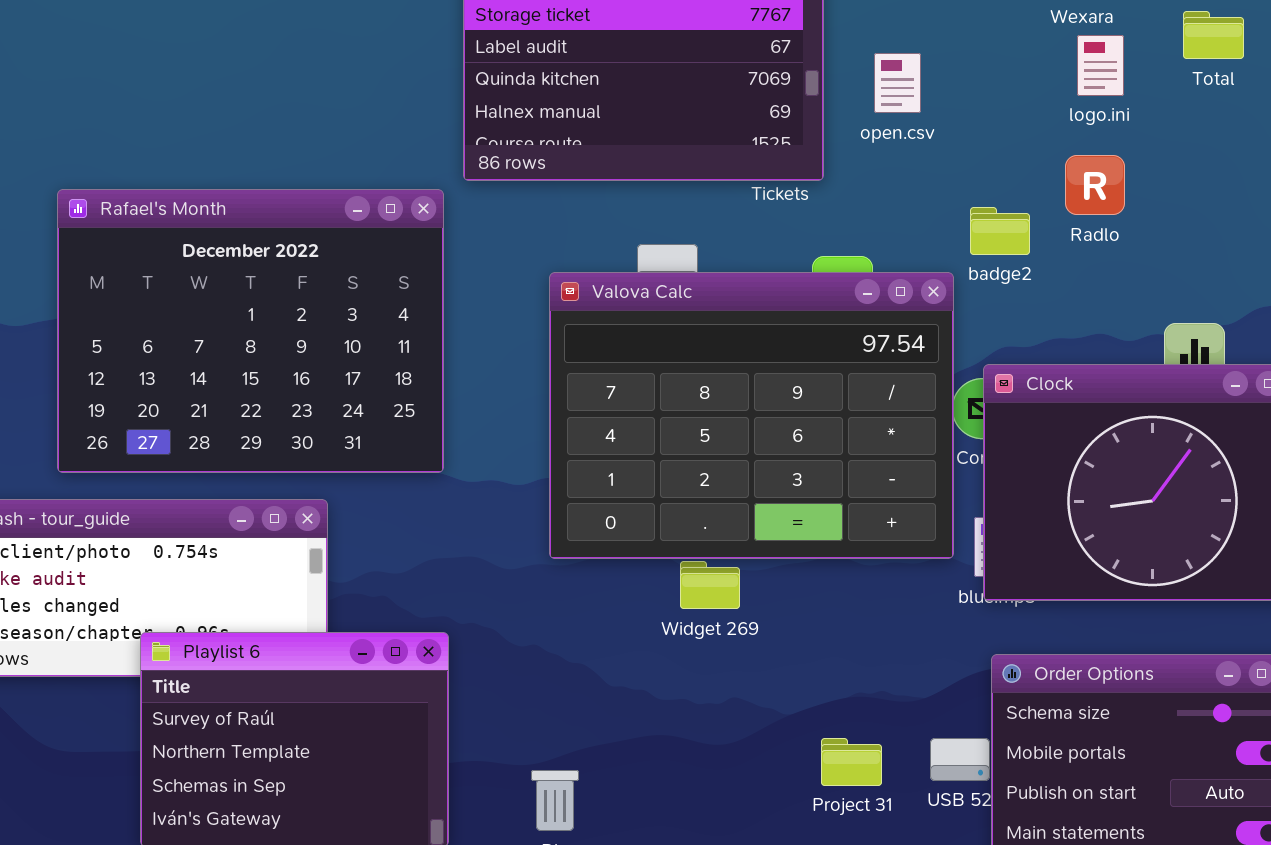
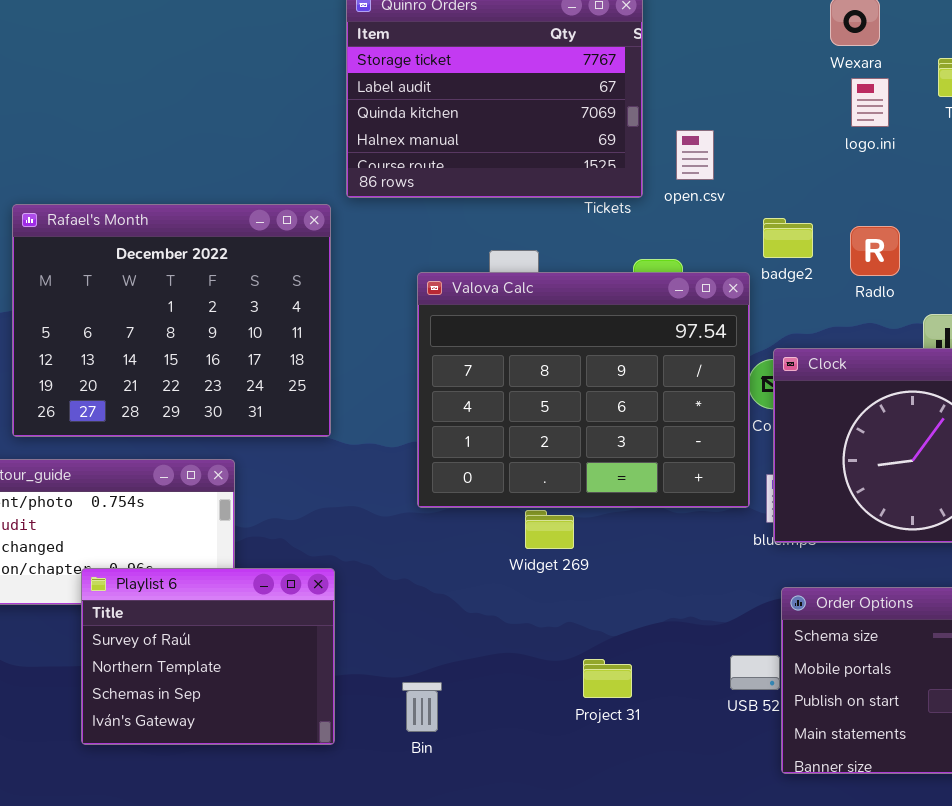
open.csv: [874,53,921,113] -> [676,130,714,180], moved
Radlo: [1065,155,1125,215] -> [850,226,900,276], moved
Project 31: [821,738,882,786] -> [583,659,632,698], moved

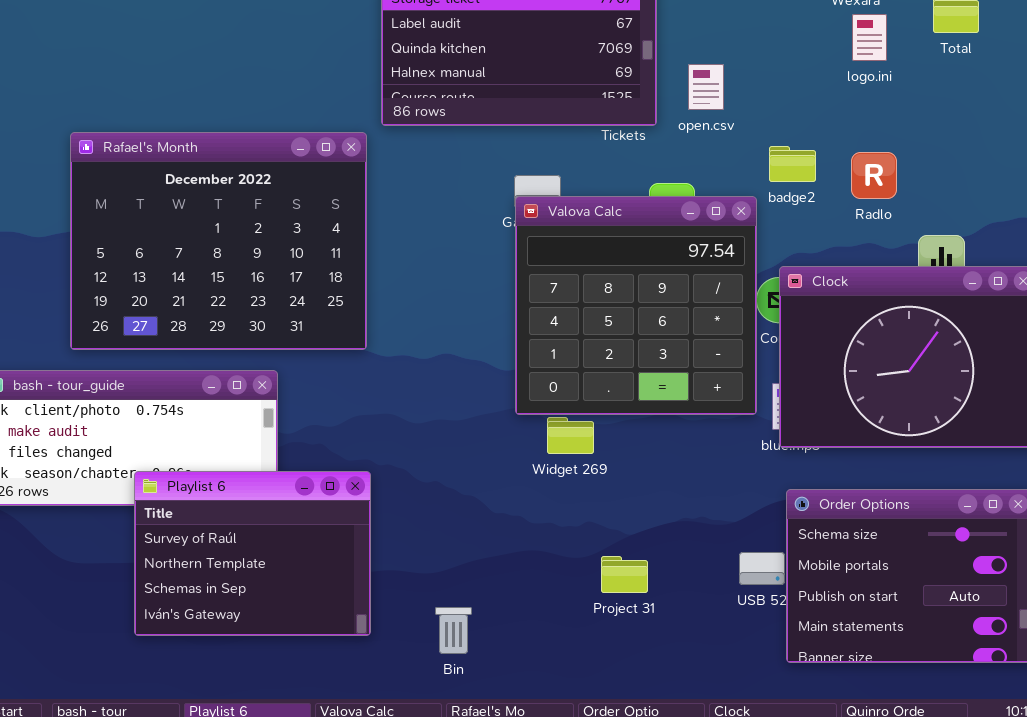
Valova Calc: [417,272,750,508] -> [515,196,757,415], resized
Bin: [402,682,442,732] -> [435,607,472,654], moved

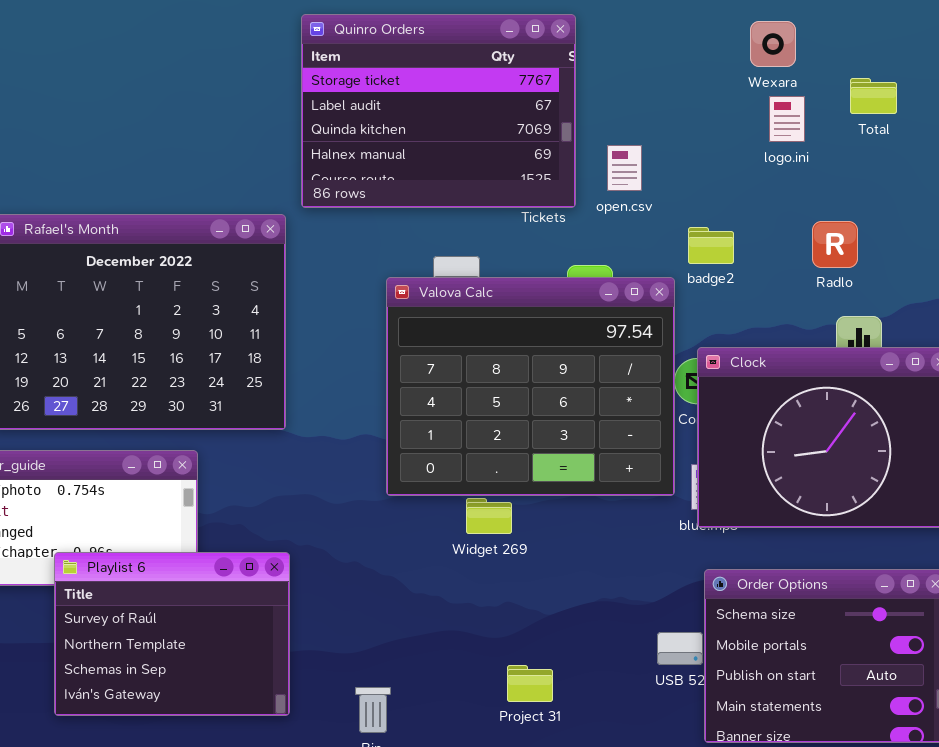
Radlo: [851,152,897,199] -> [812,221,858,268], moved
Valova Calc: [515,196,757,415] -> [386,277,675,496], resized
Project 31: [601,556,648,593] -> [507,665,553,702], moved

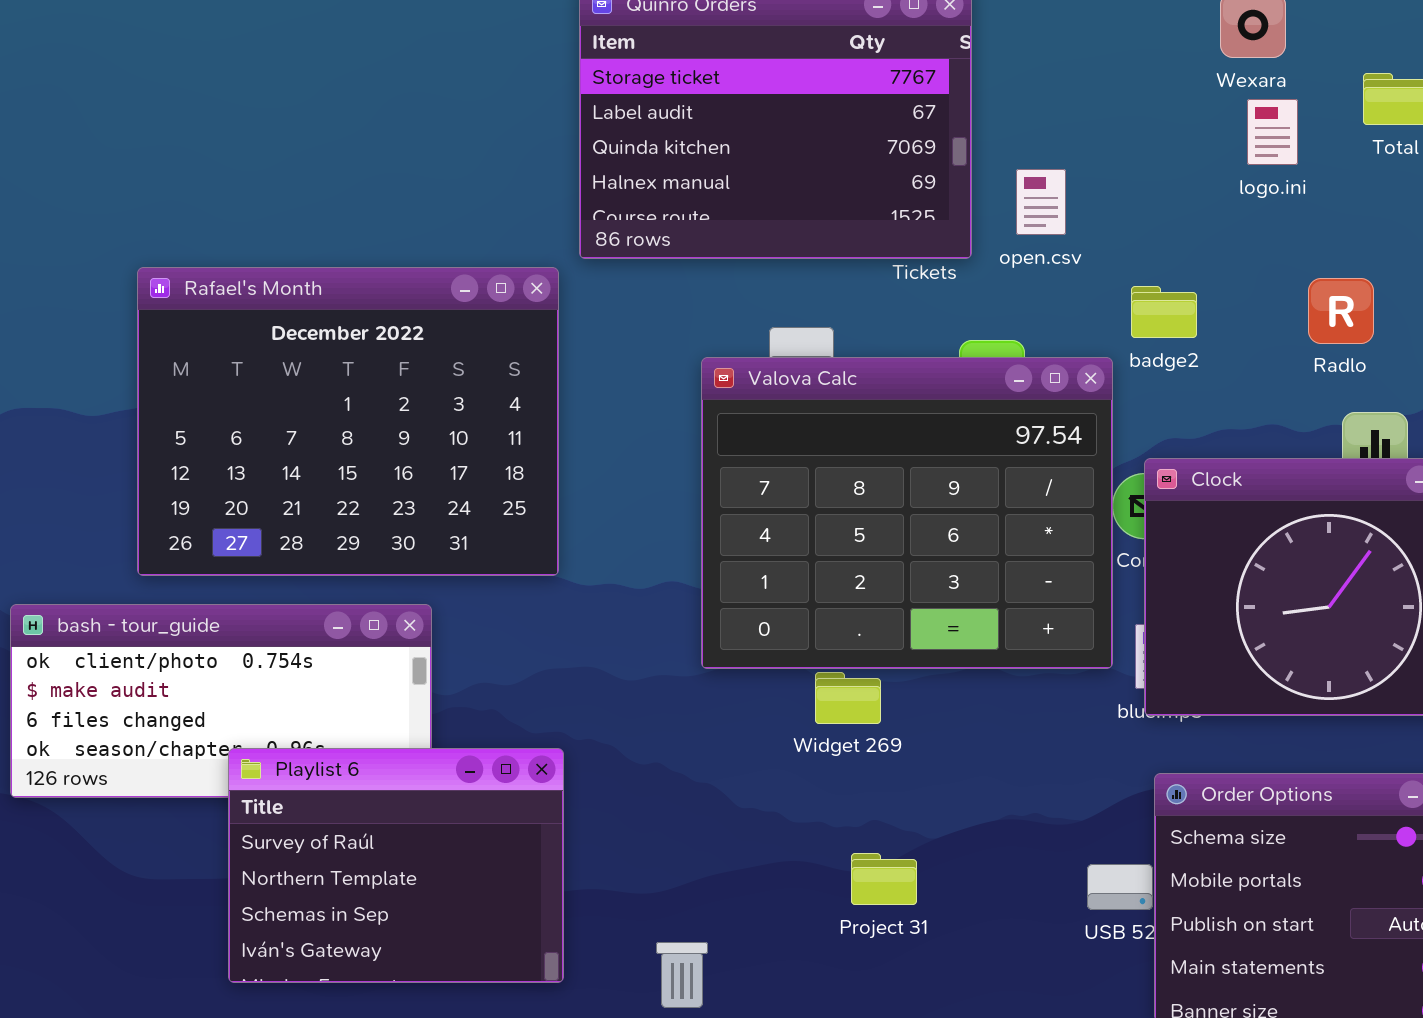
Project 31: [507,665,553,702] -> [851,853,917,905], moved

